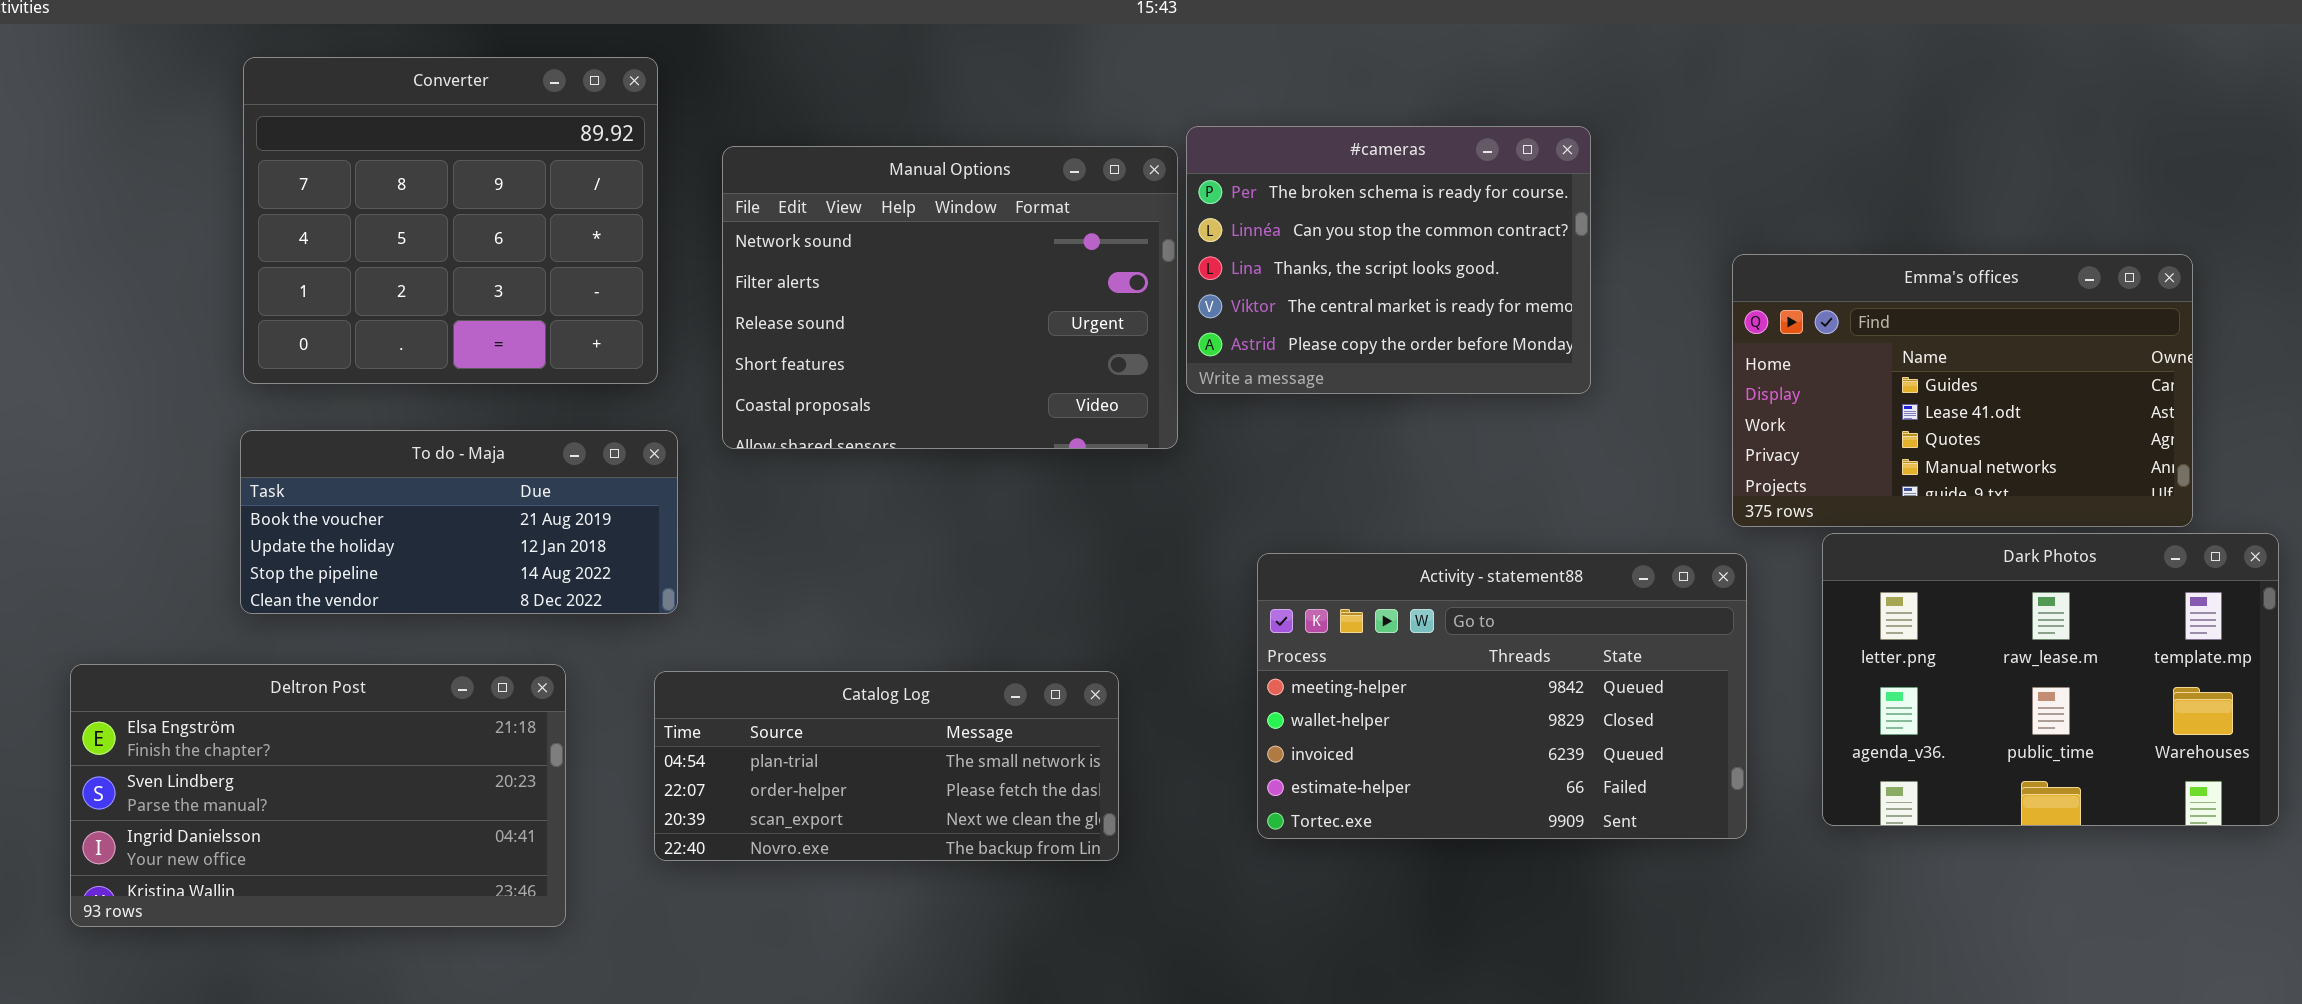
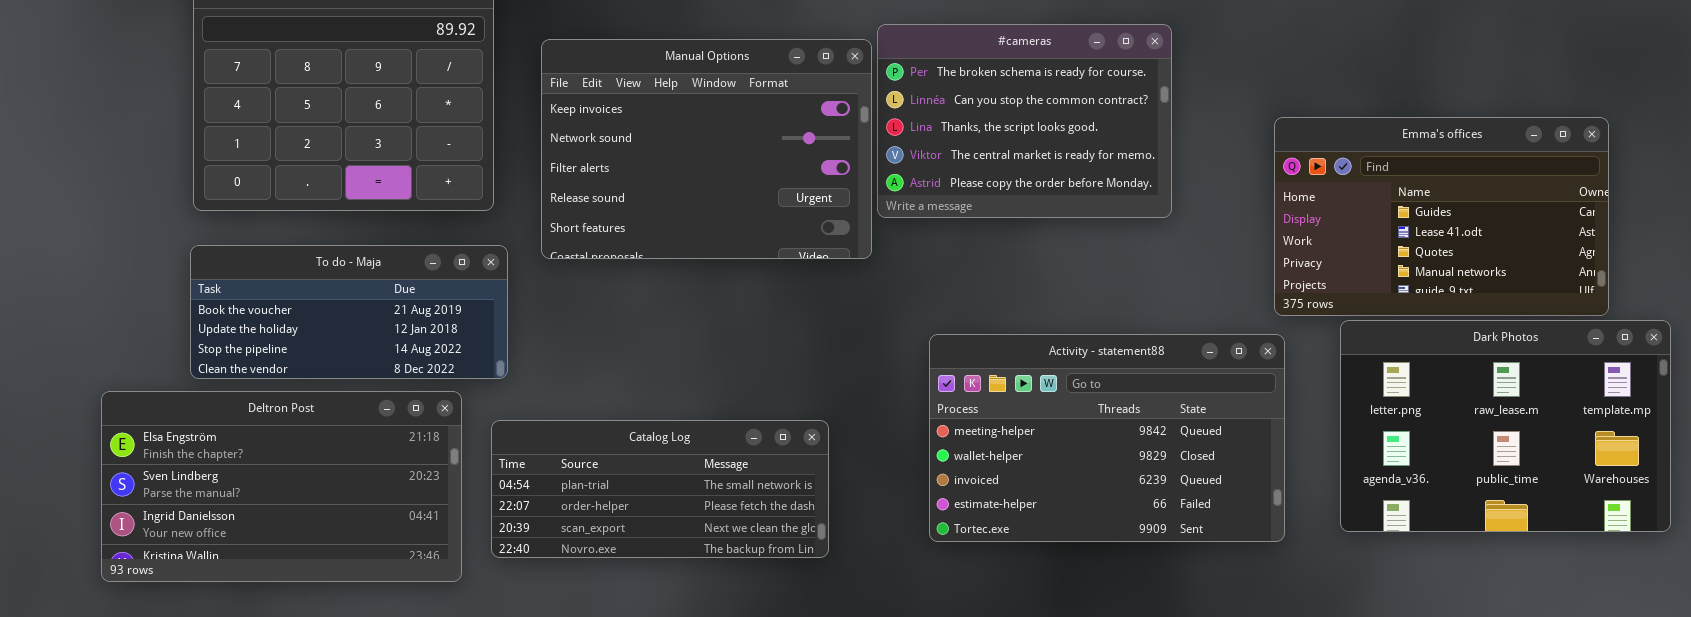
Manual Options: [722,146,1178,449] -> [541,39,872,259], scrolled up 1 row
Deltron Post: [70,664,566,927] -> [101,391,462,582], moved

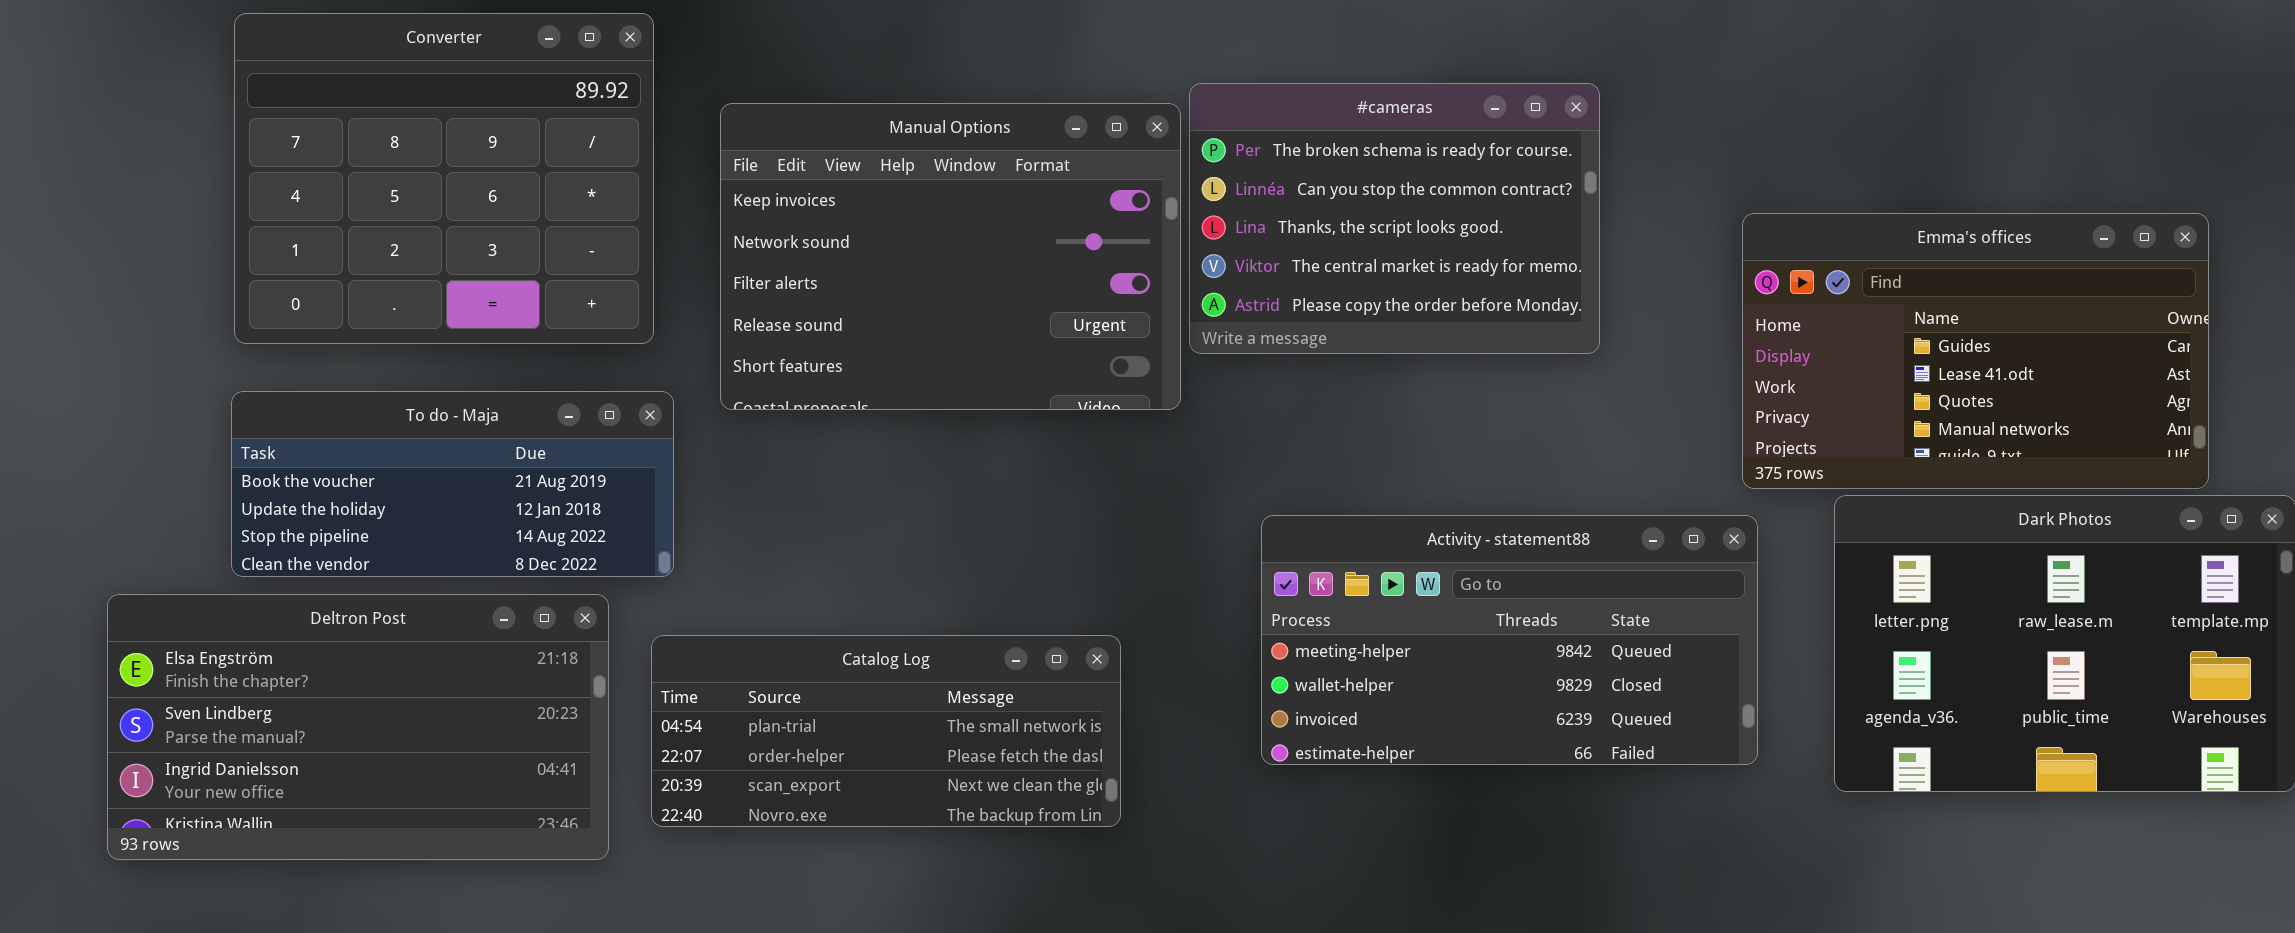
Activity - statement88: [929,334,1285,542] -> [1261,515,1758,765], resized

